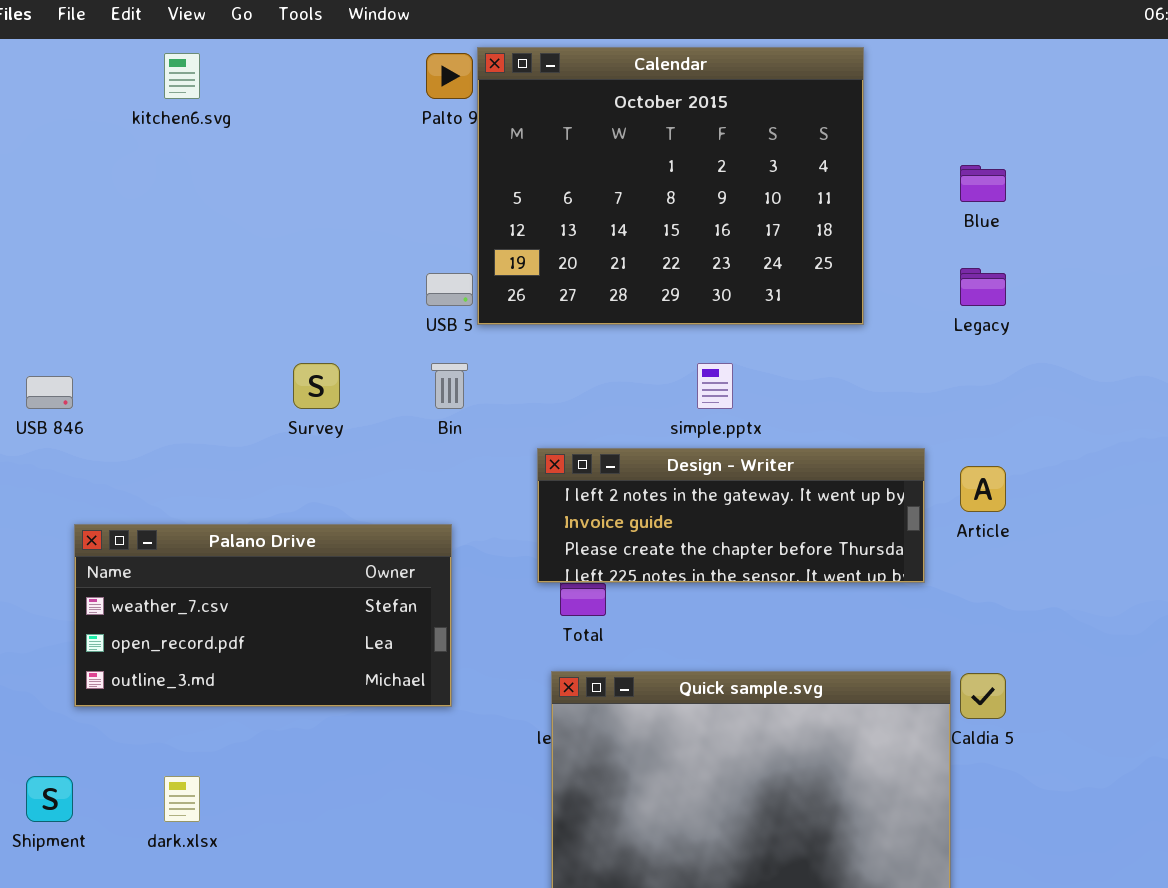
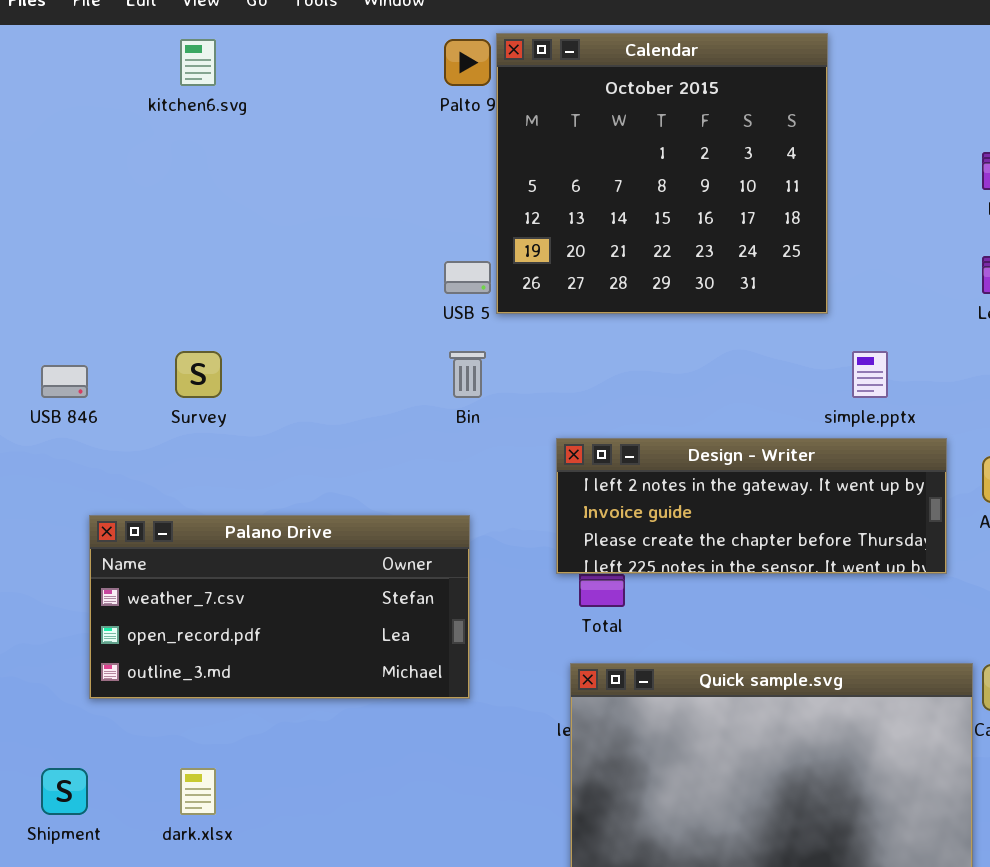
Calendar: [477,47,864,325] -> [496,33,828,314], resized
Survey: [293,363,340,409] -> [175,351,222,398], moved
simple.pptx: [697,363,733,409] -> [852,351,888,398], moved

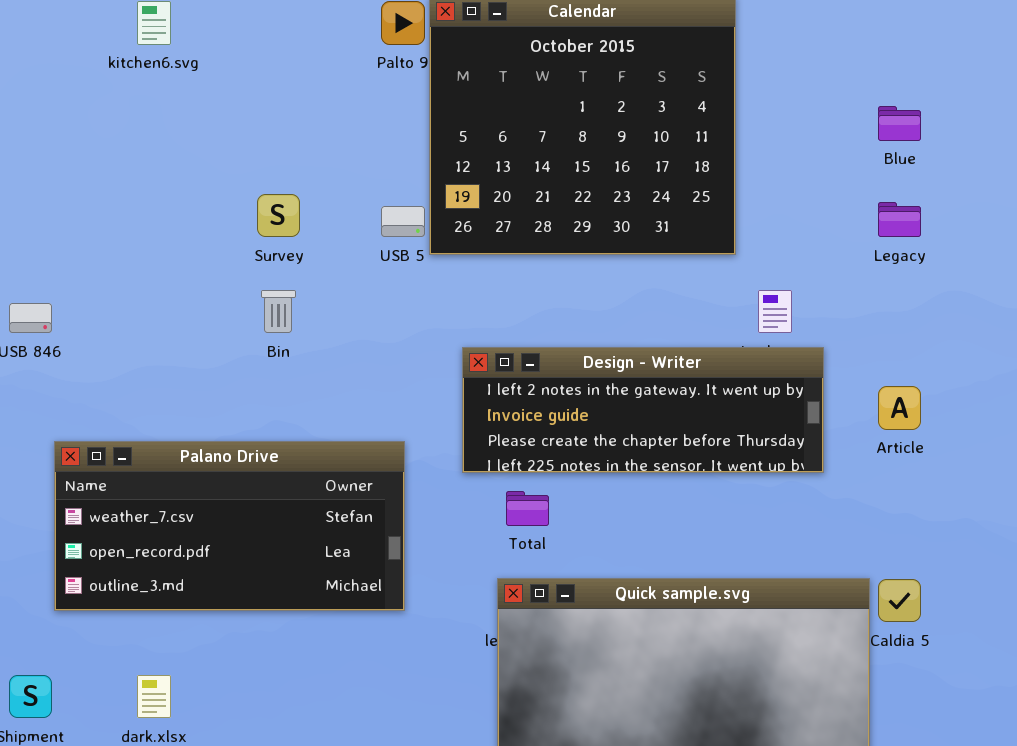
Survey: [175,351,222,398] -> [257,194,300,237], moved
Bin: [449,351,486,398] -> [261,290,296,333], moved
Design - Writer: [556,438,947,574] -> [462,347,824,473], moved

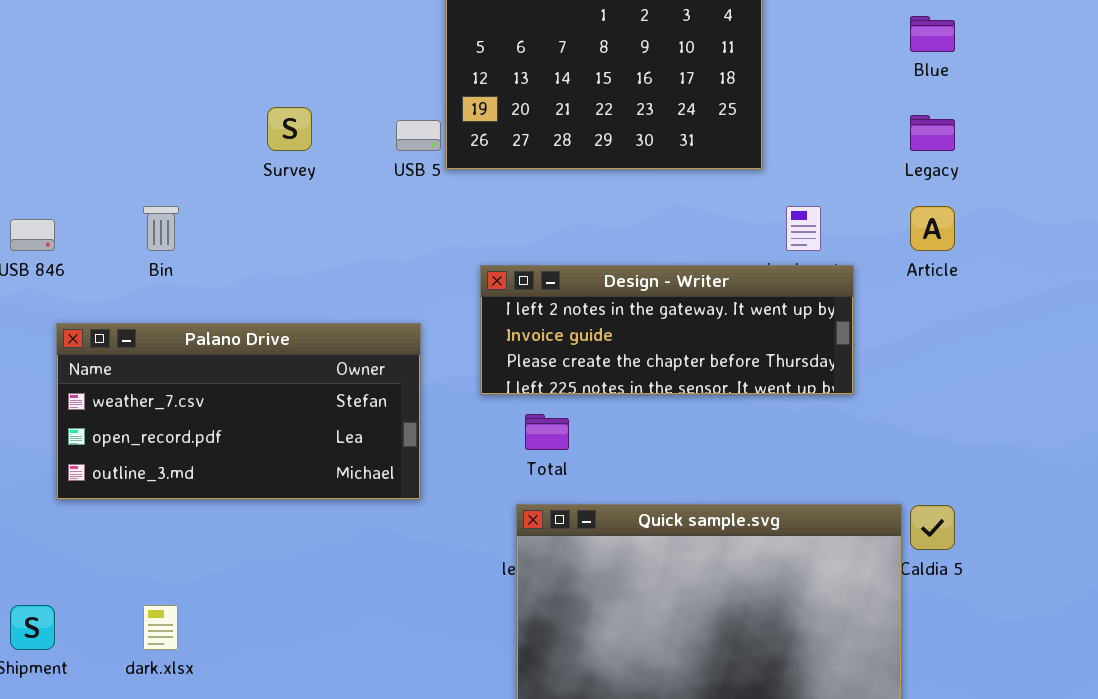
Bin: [261,290,296,333] -> [143,206,179,251], moved
Article: [878,386,921,430] -> [910,206,955,251], moved
Palano Drive: [54,441,405,611] -> [56,323,421,500], moved

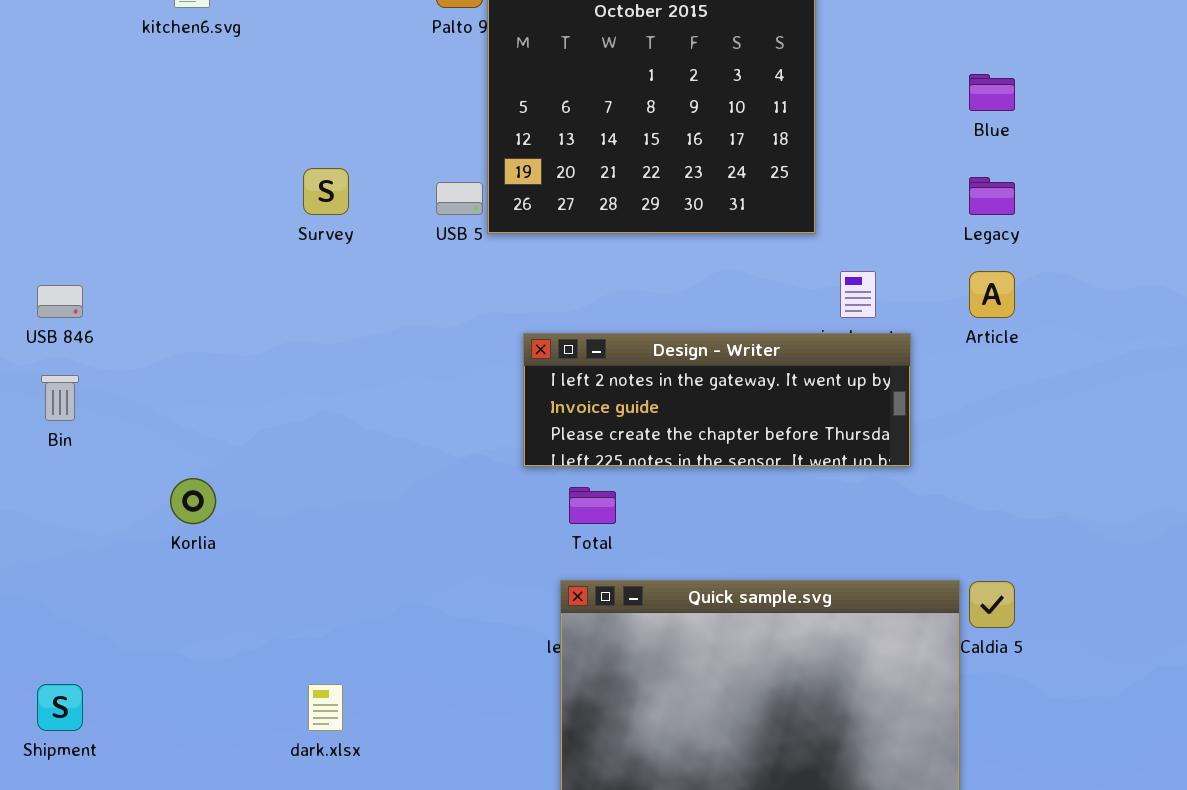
Bin: [143,206,179,251] -> [41,375,79,421], moved
Palano Drive: [56,323,421,500] -> none, closed
dark.xlsx: [143,605,178,650] -> [308,684,343,731], moved

